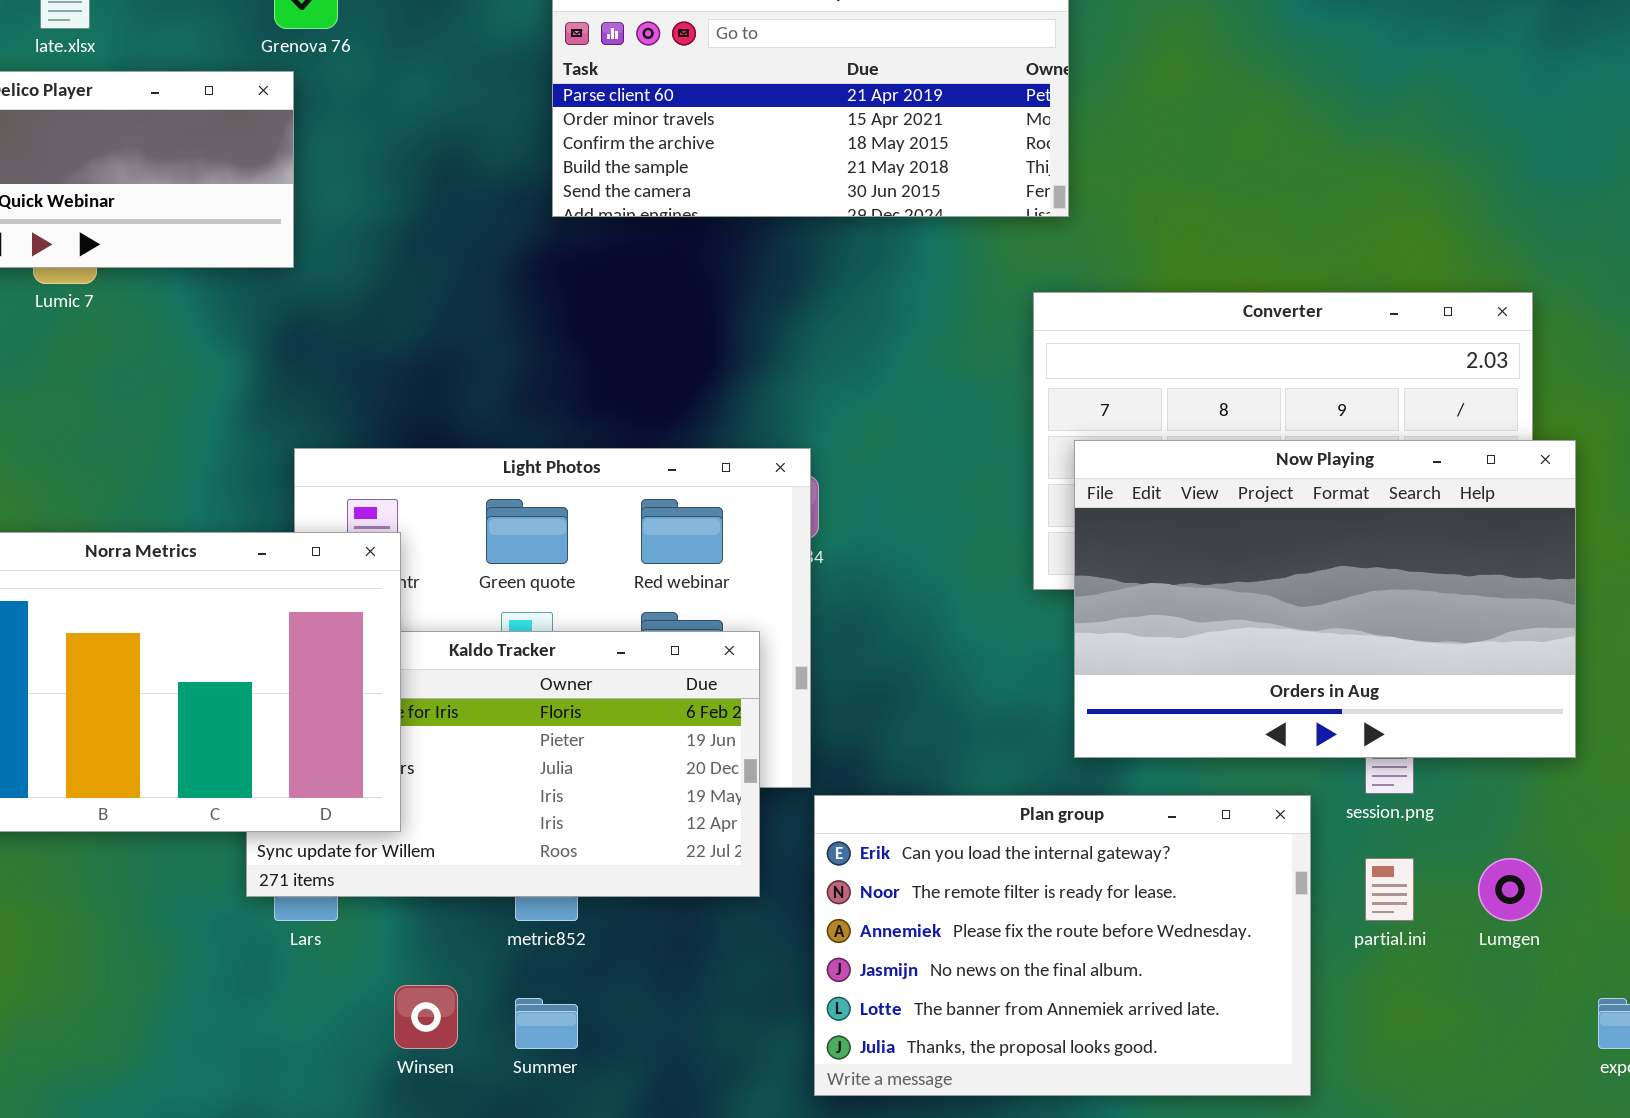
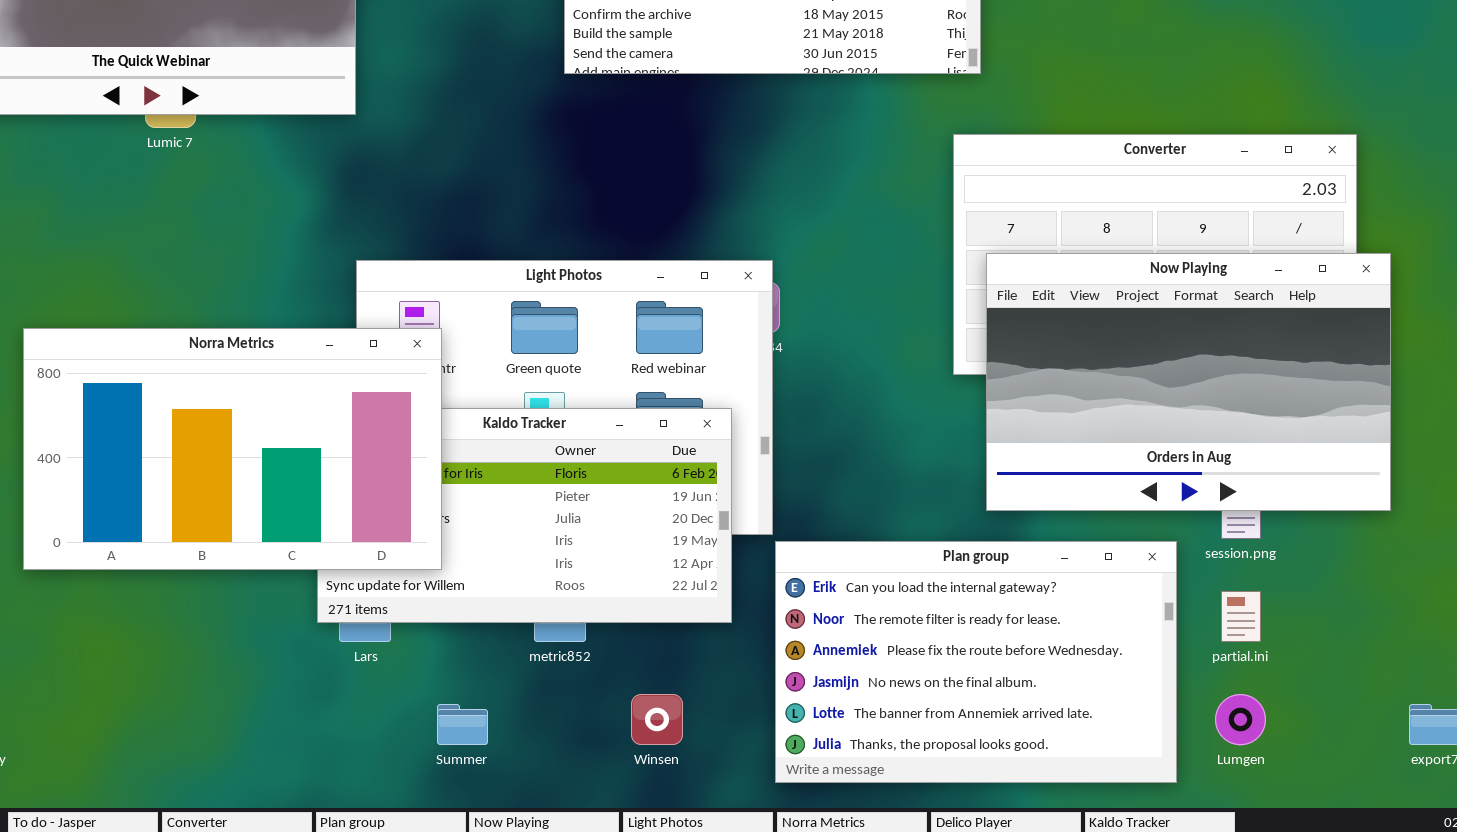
Lumgen: [1478,858,1542,921] -> [1215,694,1266,745], moved
Winsen: [394,985,458,1049] -> [631,694,683,745], moved
Summer: [515,998,578,1049] -> [437,704,488,745], moved

